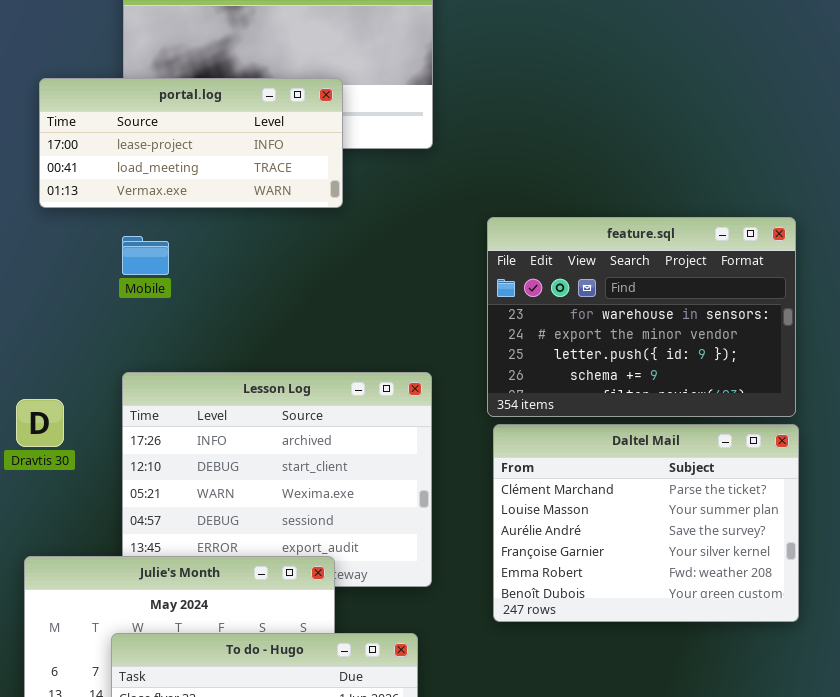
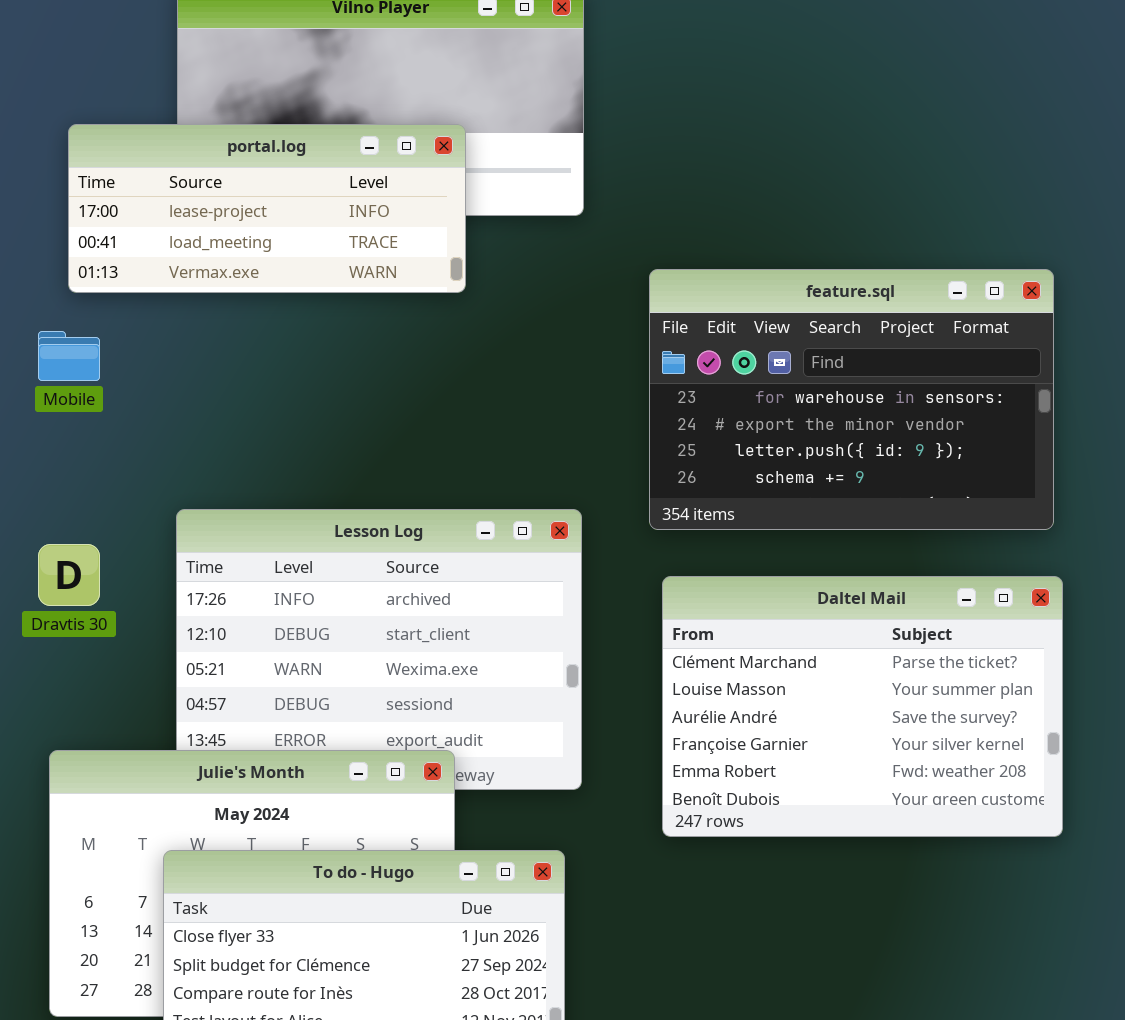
feature.sql: [487,217,796,417] -> [649,269,1054,530], moved
Mobile: [122,236,169,275] -> [38,331,100,381], moved

